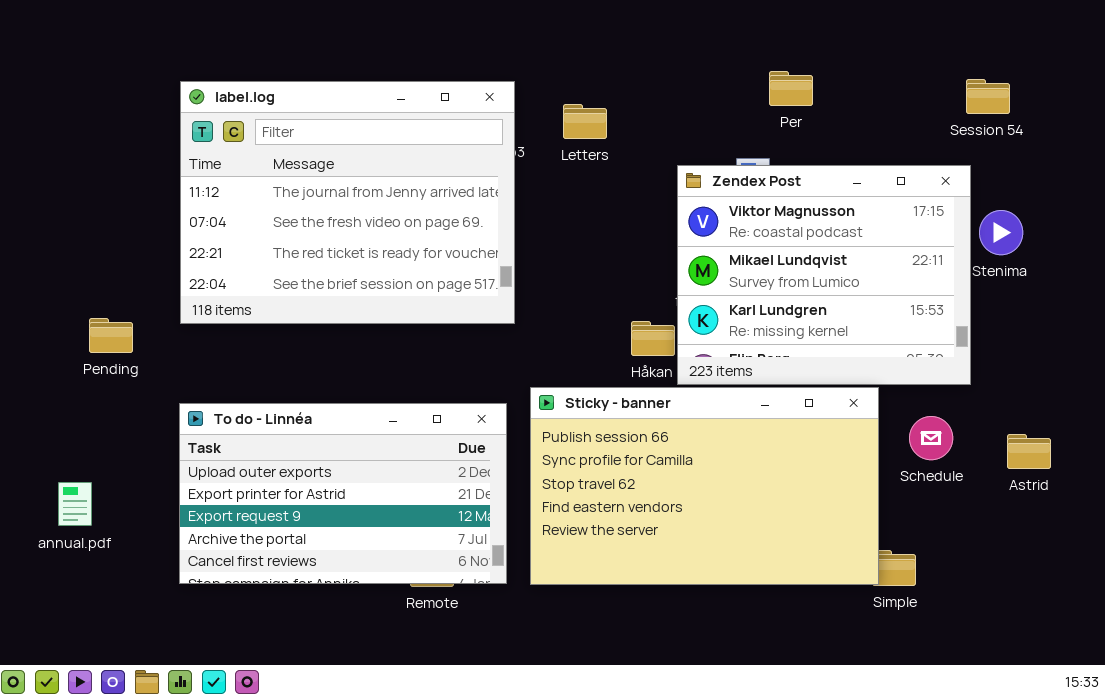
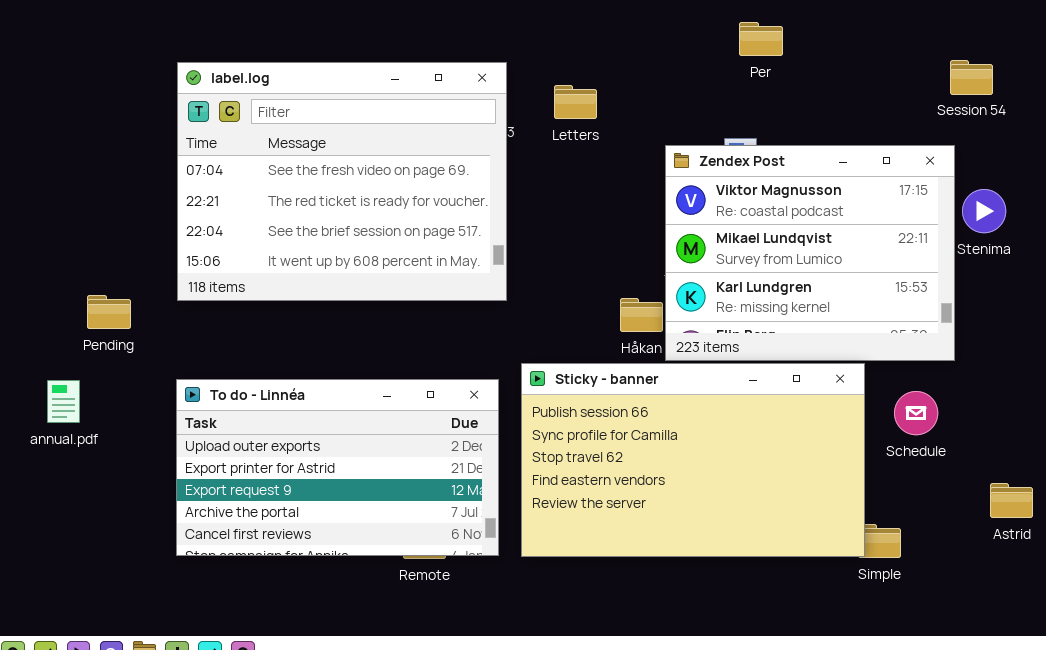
Per: [769,71,813,106] -> [739,22,783,56], moved
label.log: [180,81,515,324] -> [177,62,507,301], scrolled down 1 row
Astrid: [1007,434,1051,469] -> [990,483,1033,518], moved
annual.pdf: [58,482,92,526] -> [47,380,80,423], moved

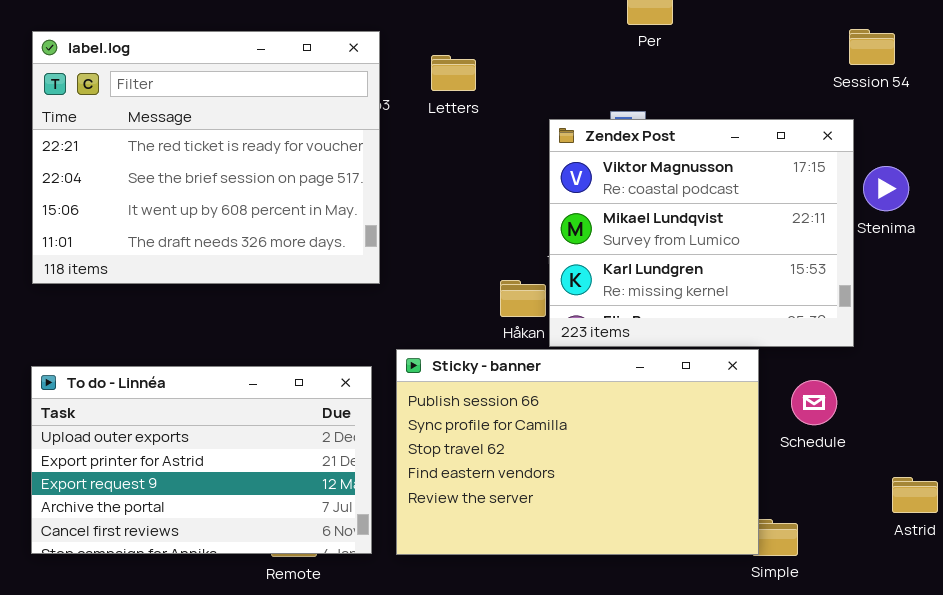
label.log: [177,62,507,301] -> [32,31,380,284], scrolled down 1 row

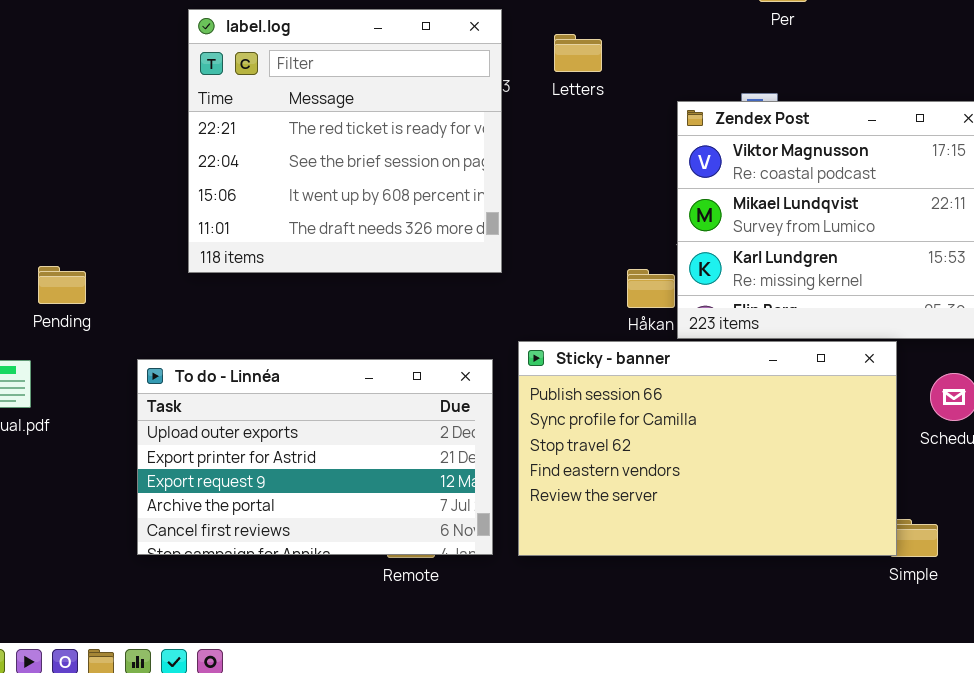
label.log: [32,31,380,284] -> [188,9,502,273], resized

